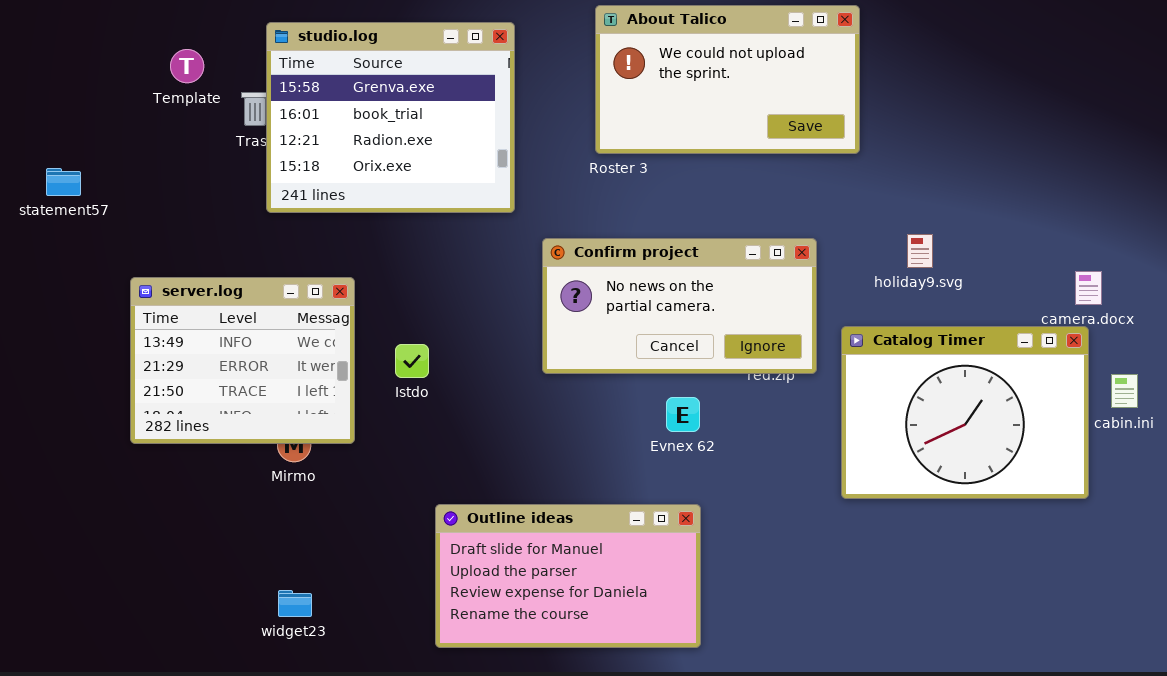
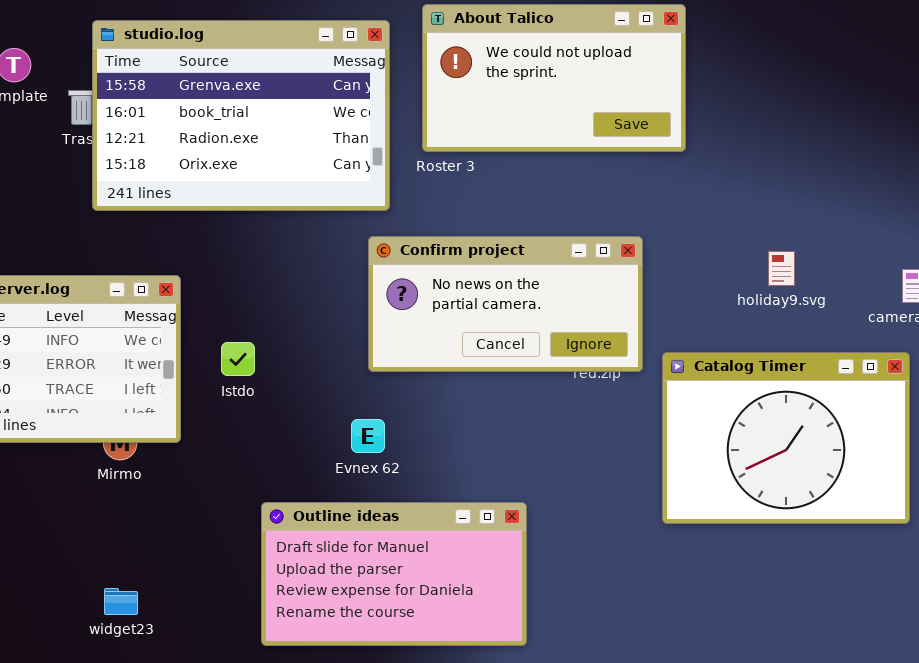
studio.log: [266,22,515,213] -> [92,20,390,211], resized
holiday9.svg: [907,234,933,268] -> [768,251,795,286], moved
Catalog Timer: [841,326,1089,499] -> [662,352,910,524], moved
Evnex 62: [666,397,700,432] -> [351,419,385,453], moved

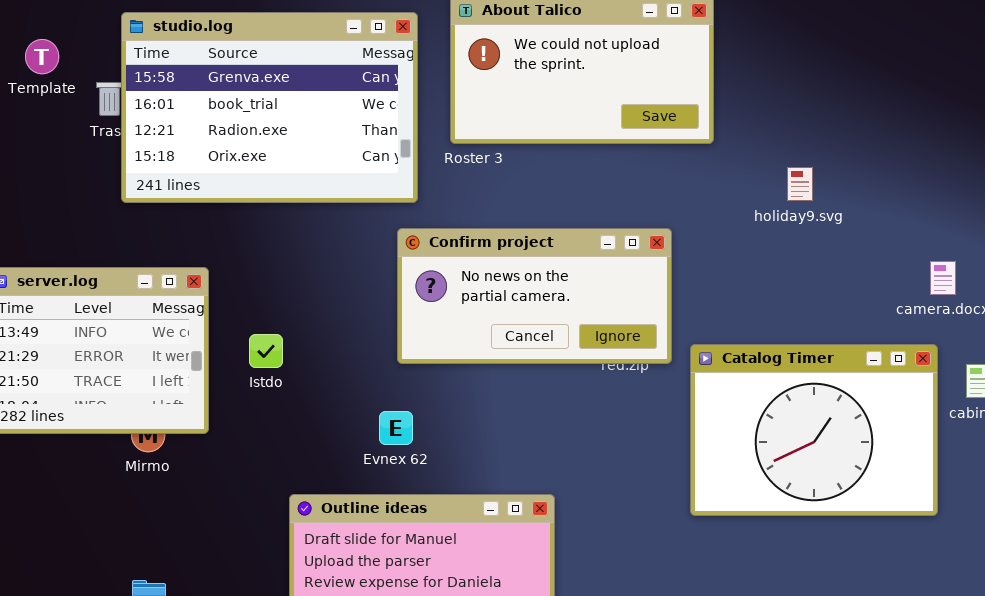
holiday9.svg: [768,251,795,286] -> [787,167,813,201], moved

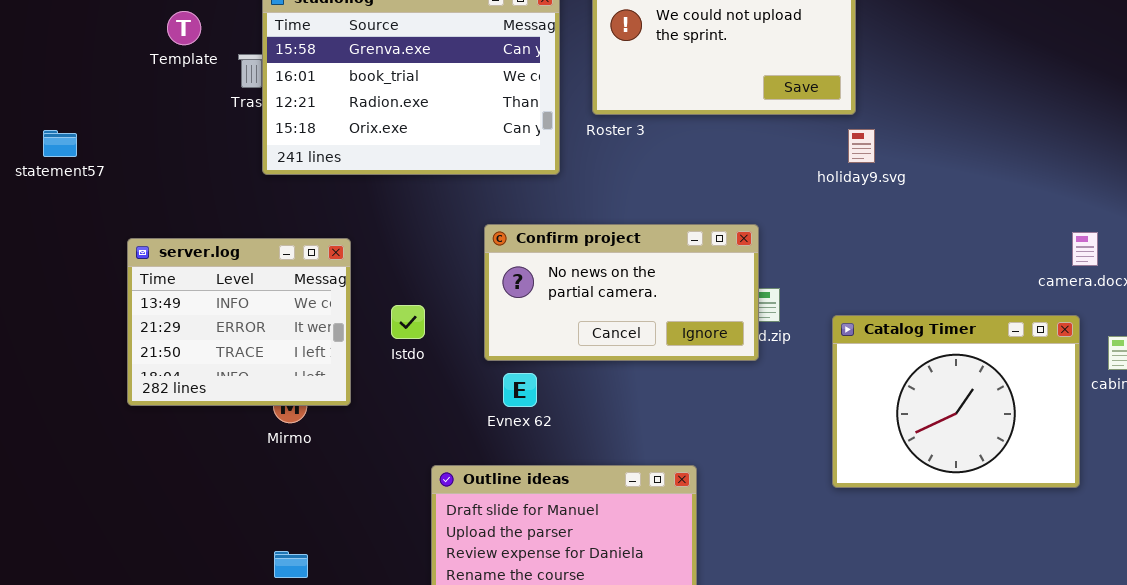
holiday9.svg: [787,167,813,201] -> [848,129,875,163], moved
Confirm project: [397,228,672,364] -> [484,224,759,361], moved
Evnex 62: [379,411,413,445] -> [503,373,537,407], moved

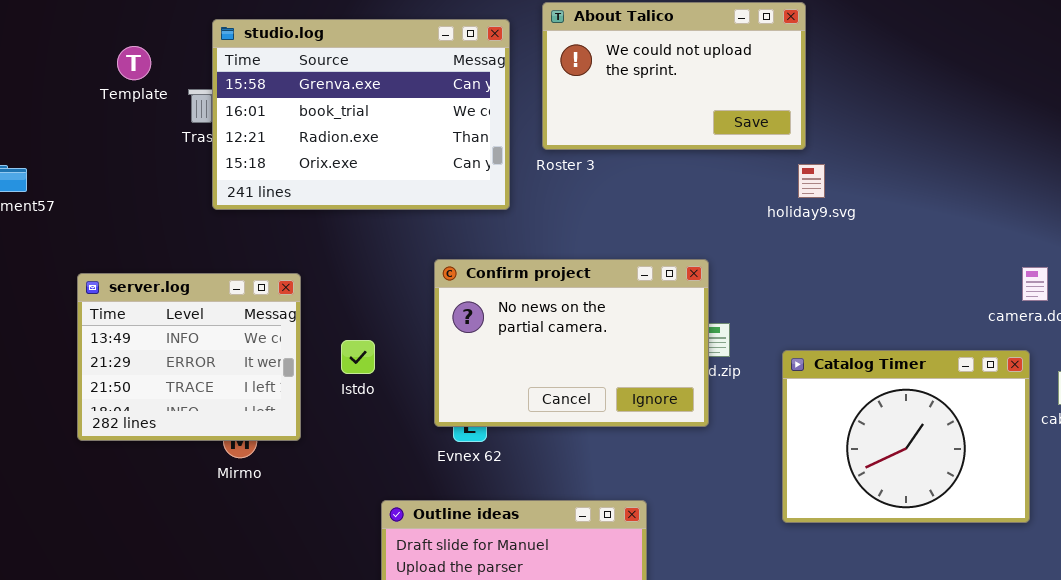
Confirm project: [484,224,759,361] -> [434,259,709,427], resized

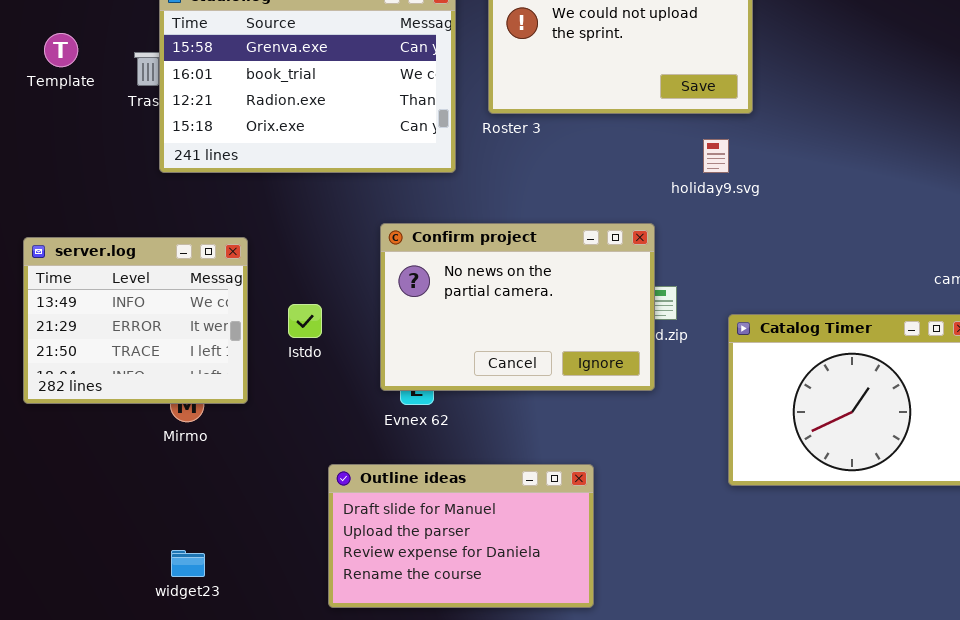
Template: [117,46,151,80] -> [44,33,78,67], moved
holiday9.svg: [798,164,825,198] -> [703,139,729,173], moved

